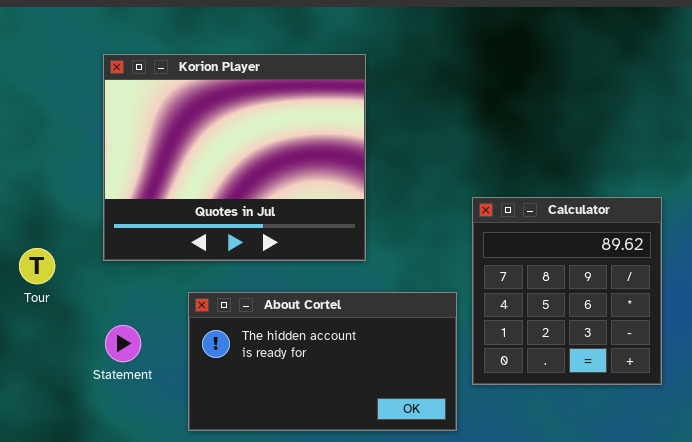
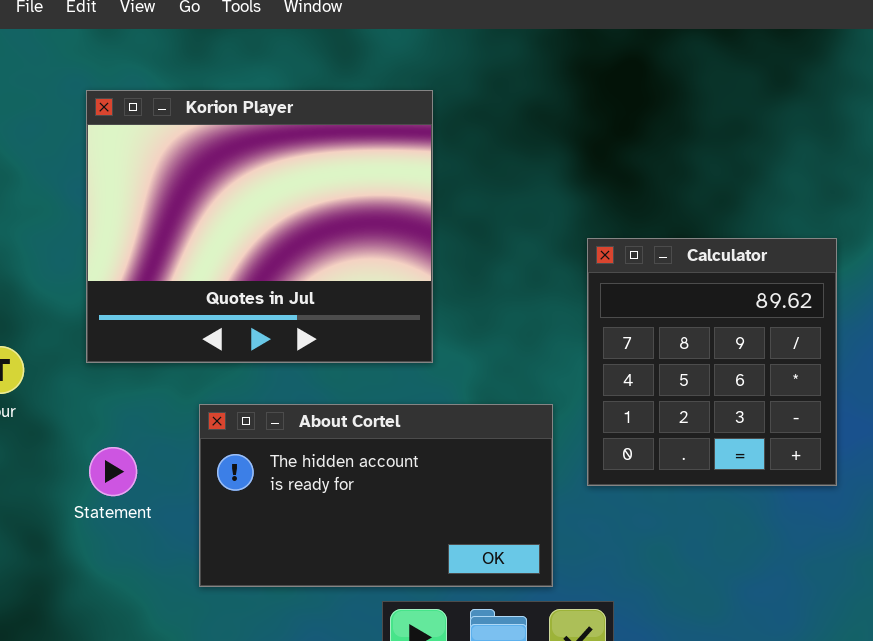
Calculator: [472,197,662,385] -> [587,238,837,486], moved

